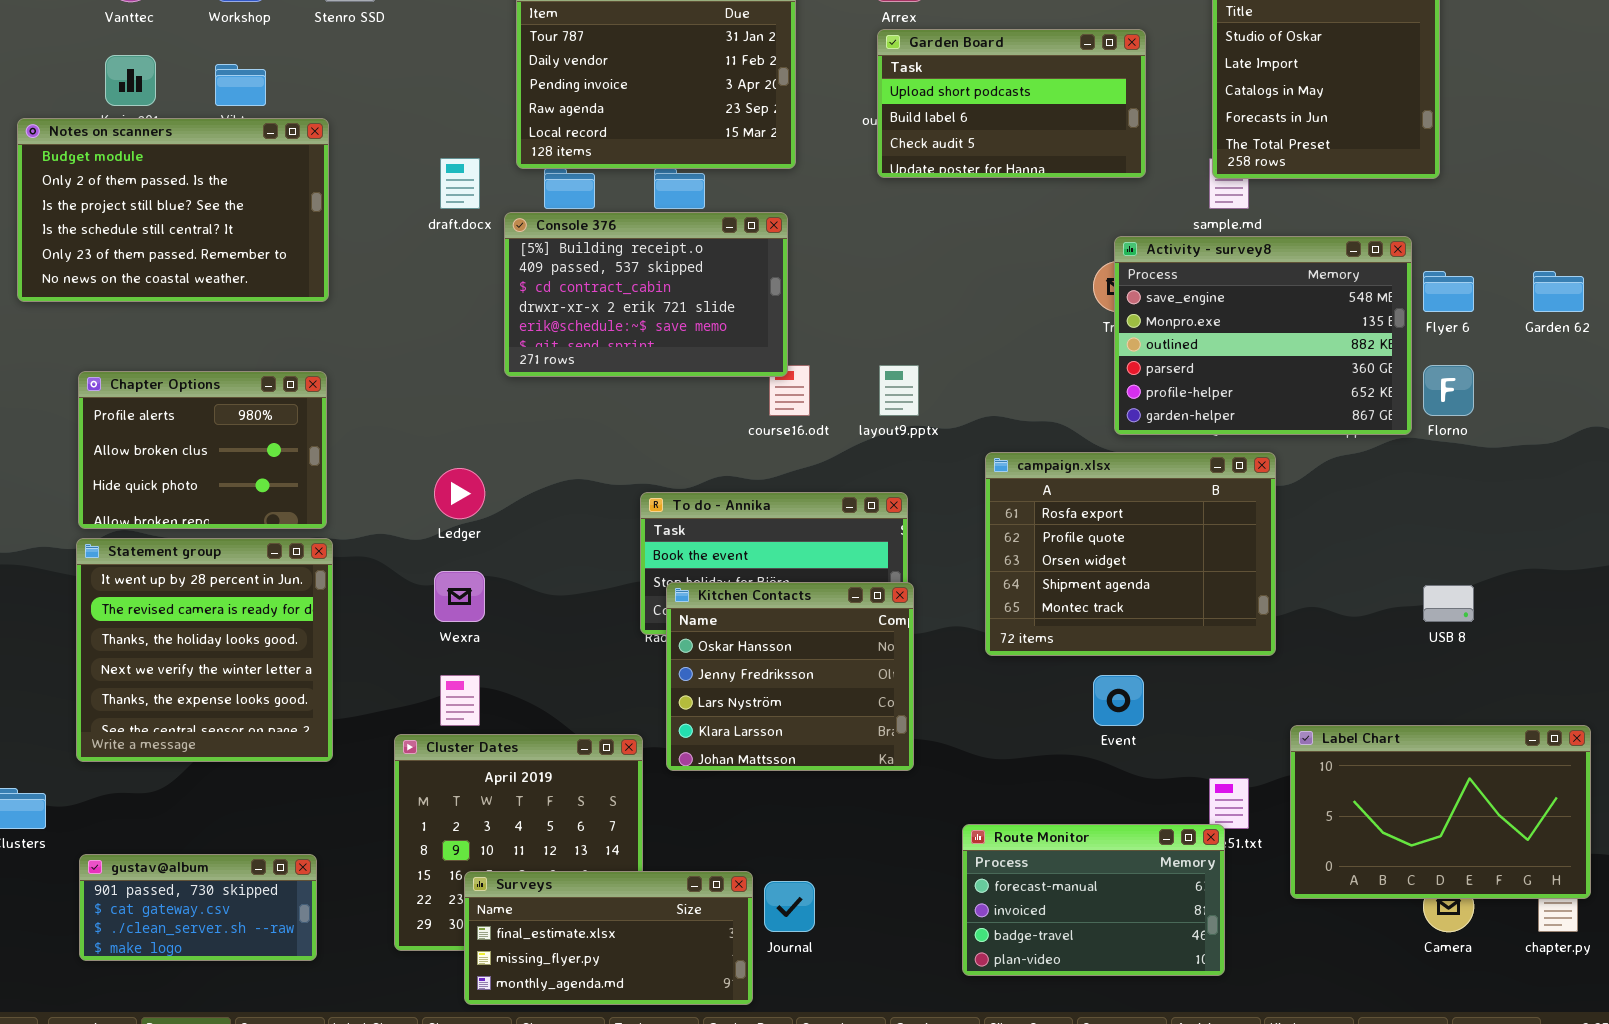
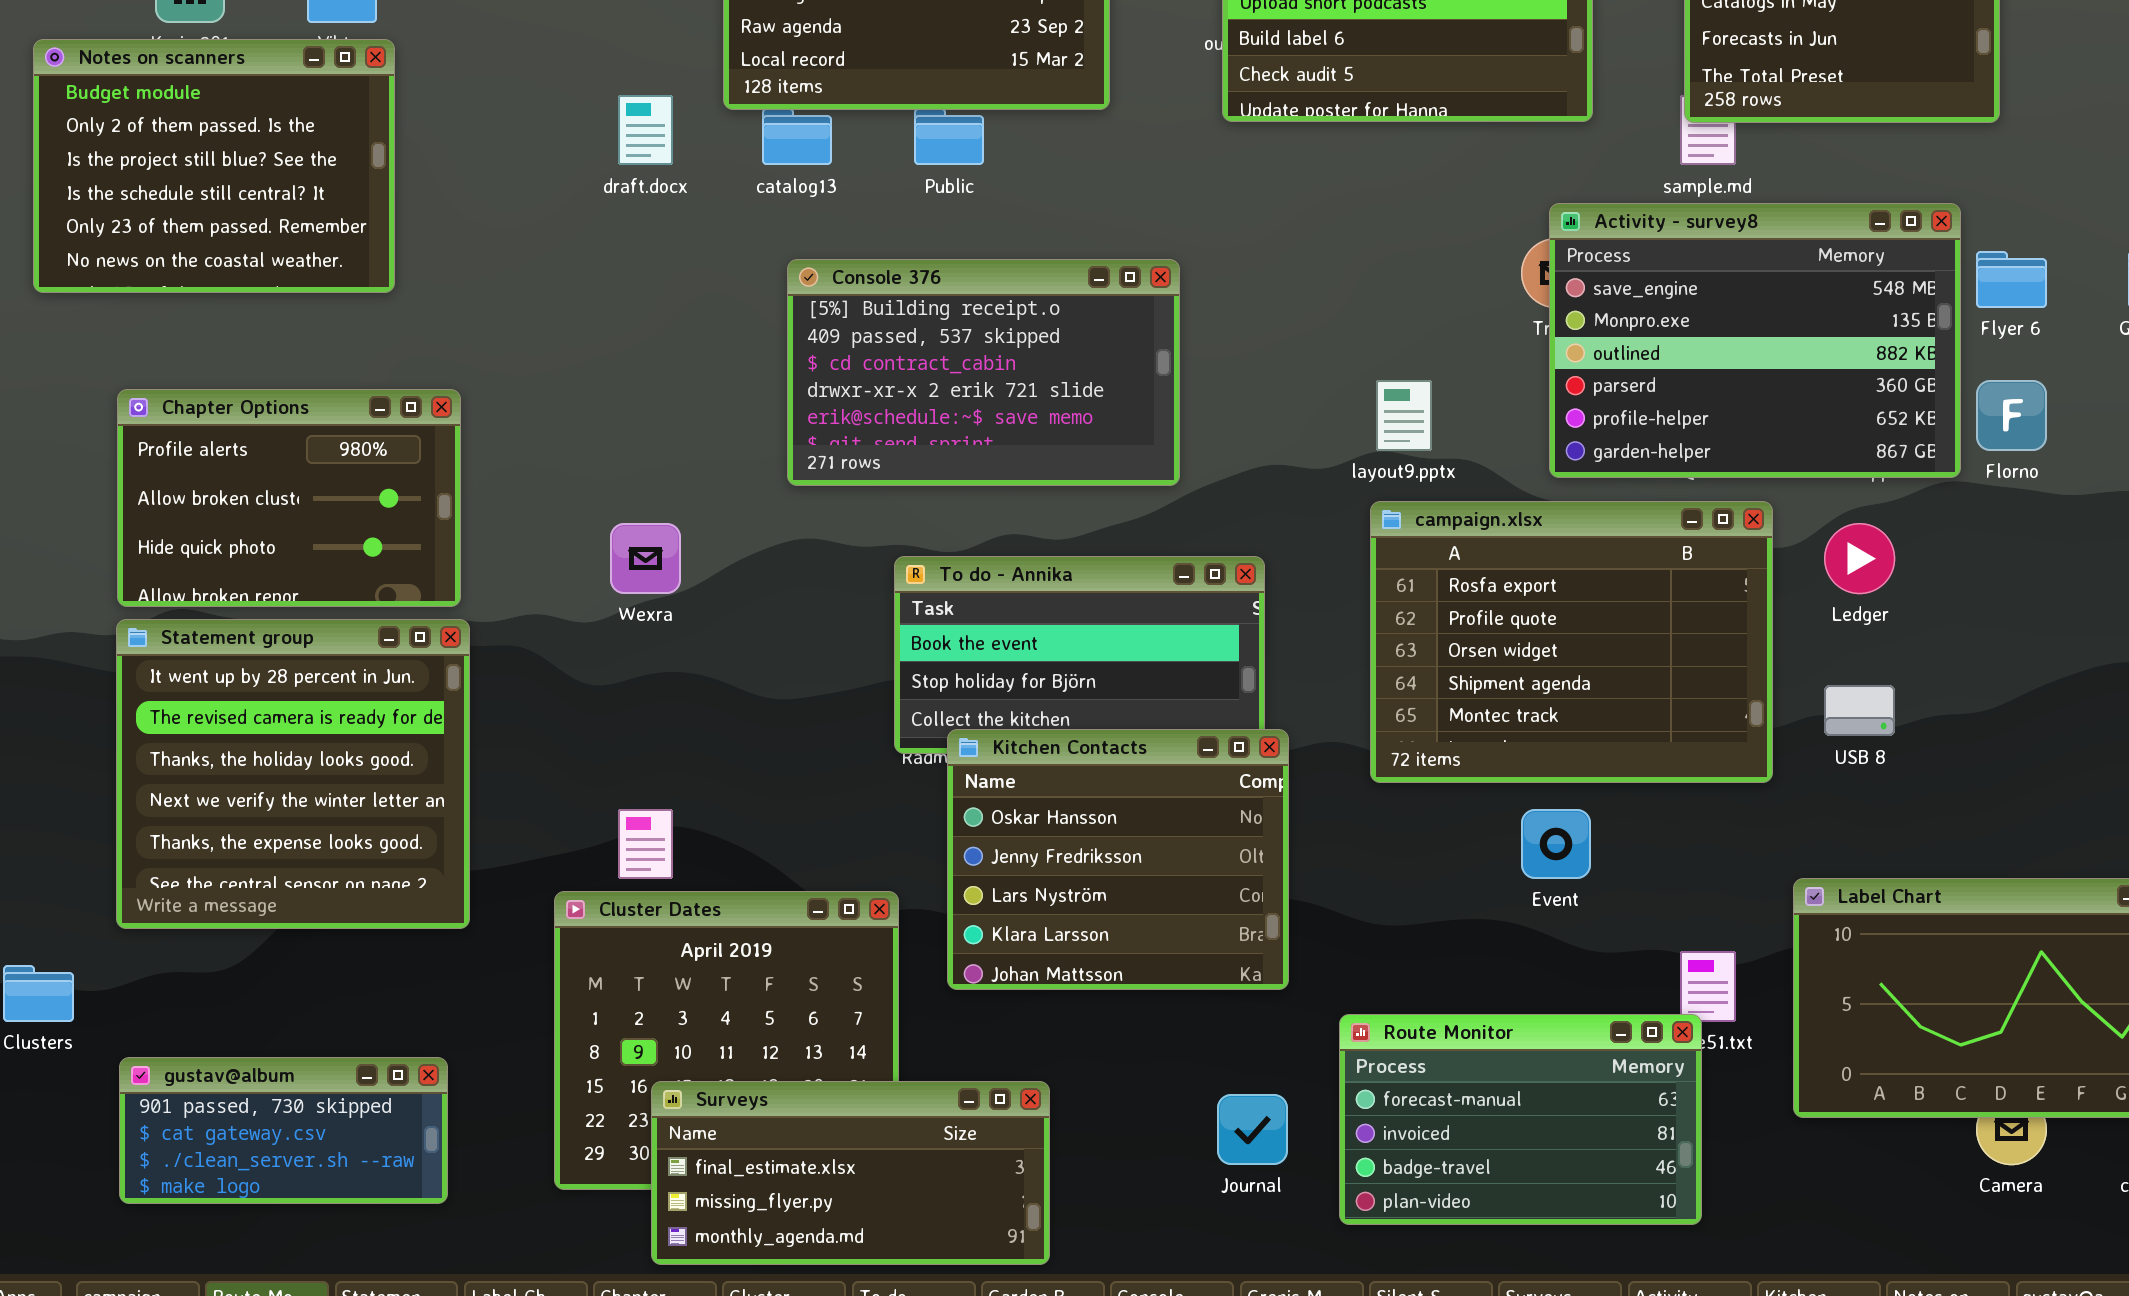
Notes on scanners: [17,118,329,302] -> [33,39,395,293], resized
Console 376: [504,212,788,377] -> [787,259,1180,486], moved
layout9.pptx: [879,365,919,416] -> [1376,380,1432,451], moved
Ledger: [434,468,485,519] -> [1824,523,1895,594], moved
Wexra: [434,571,485,622] -> [610,523,681,594], moved
Kitchen Contacts: [666,582,914,771] -> [947,729,1289,990], moved
USB 8: [1423,585,1474,622] -> [1824,685,1895,736], moved
Journal: [764,881,815,932] -> [1217,1094,1288,1165], moved

